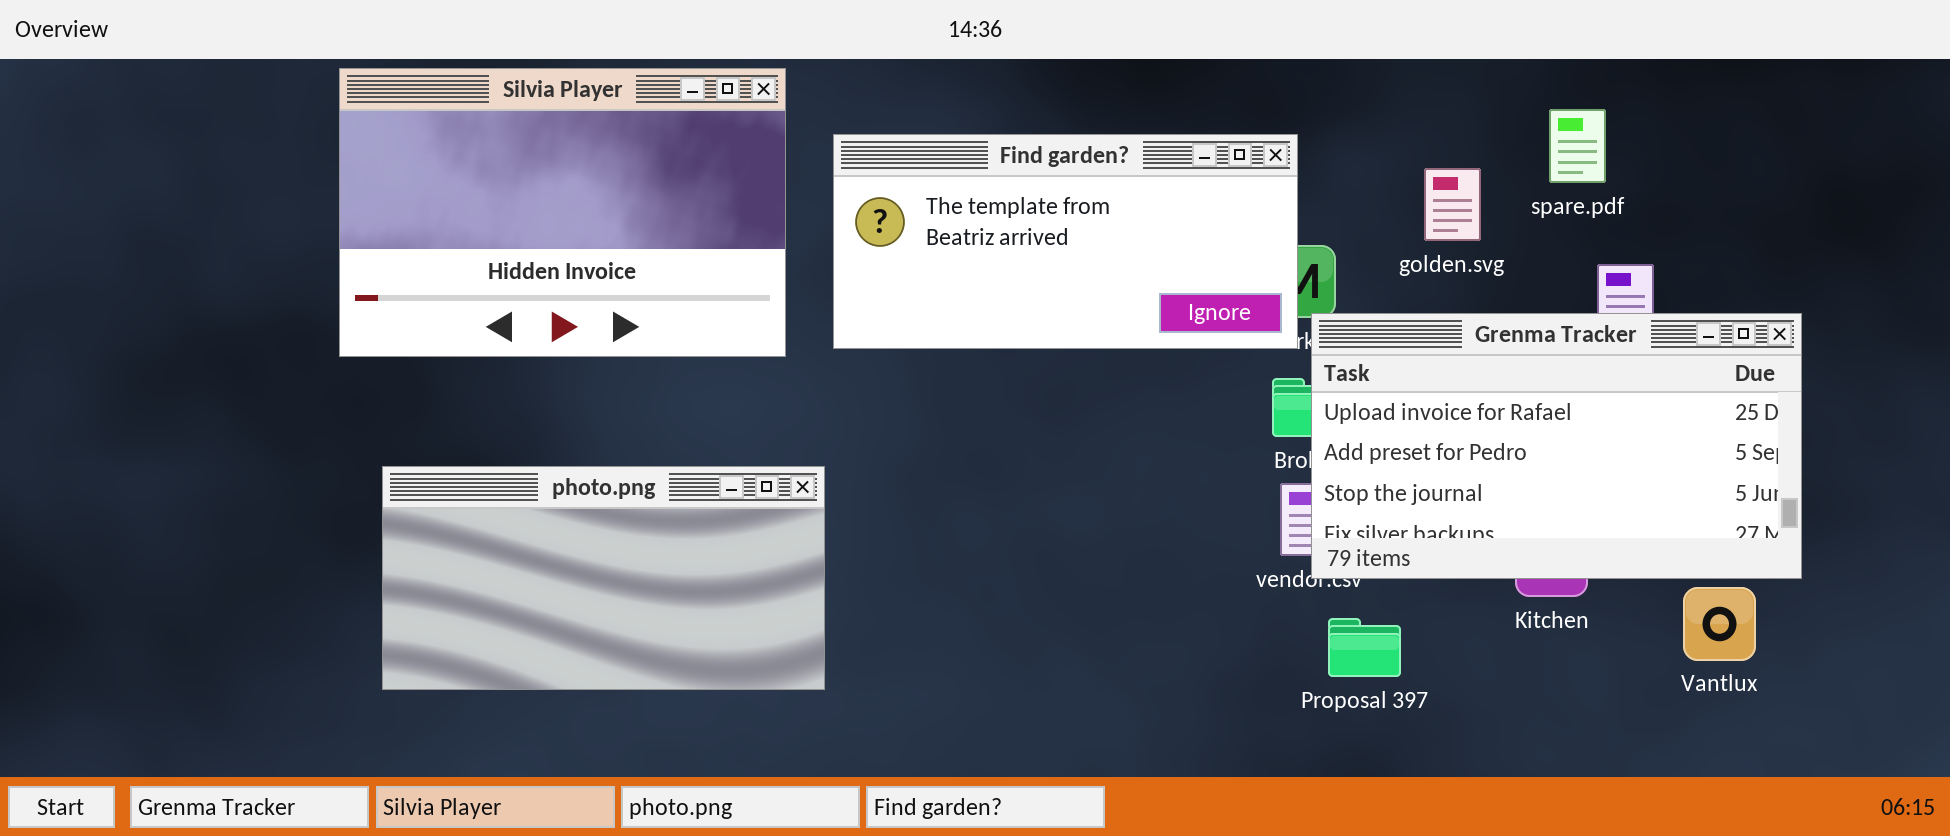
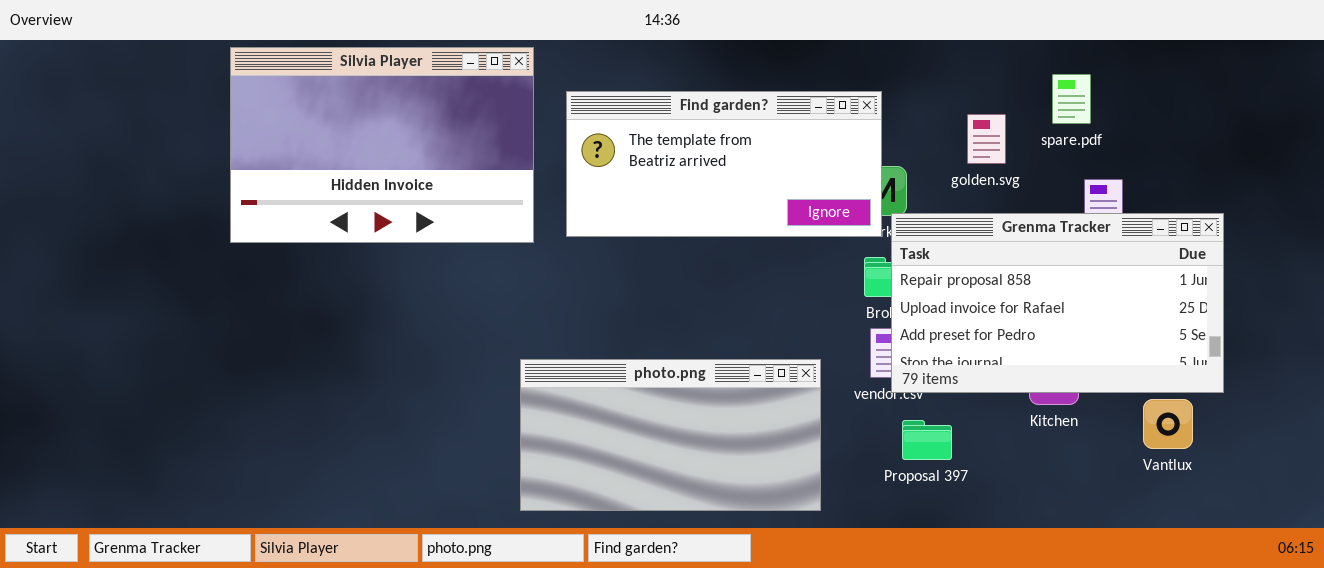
Grenma Tracker: [1311,313,1802,579] -> [891,213,1224,393], scrolled up 1 row
photo.png: [382,466,825,690] -> [520,359,821,511], moved

